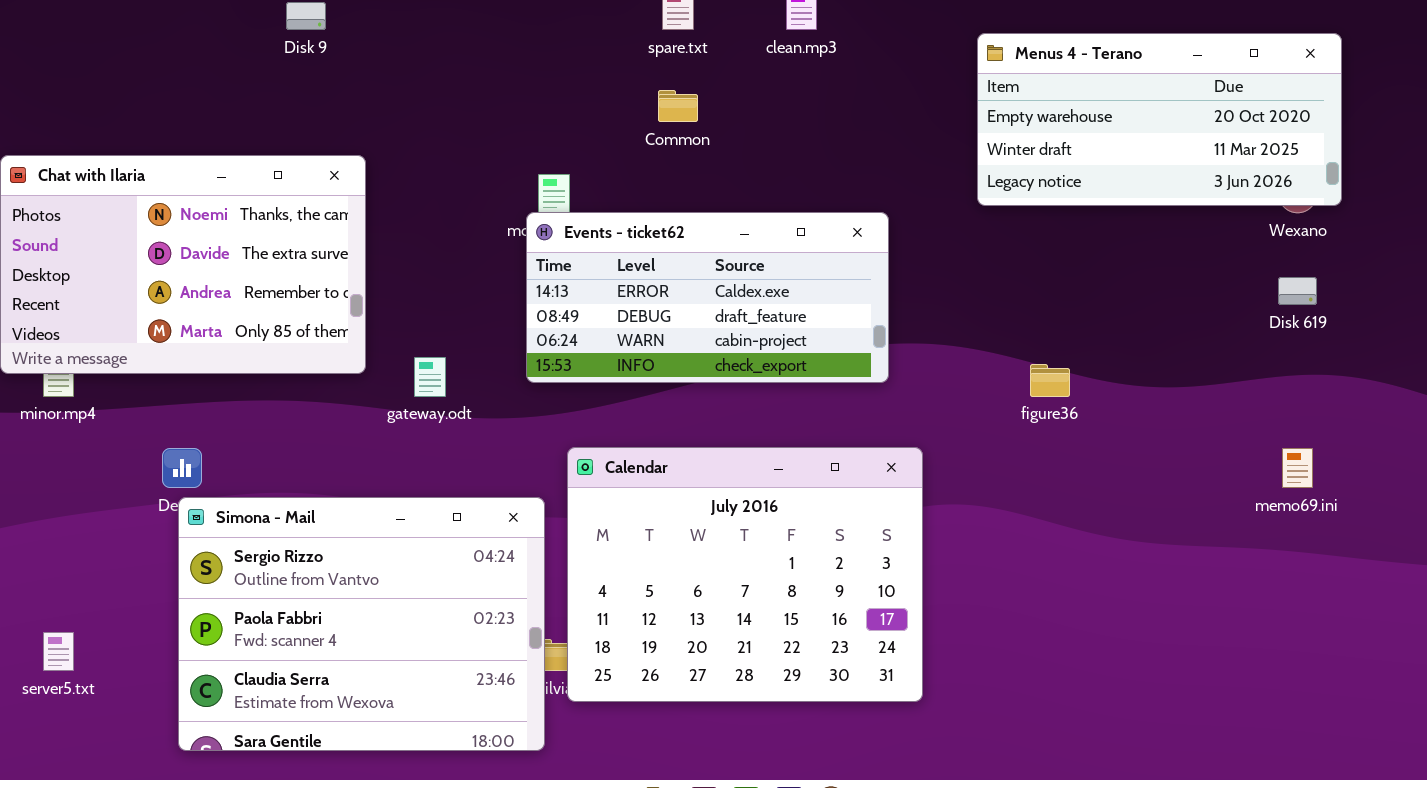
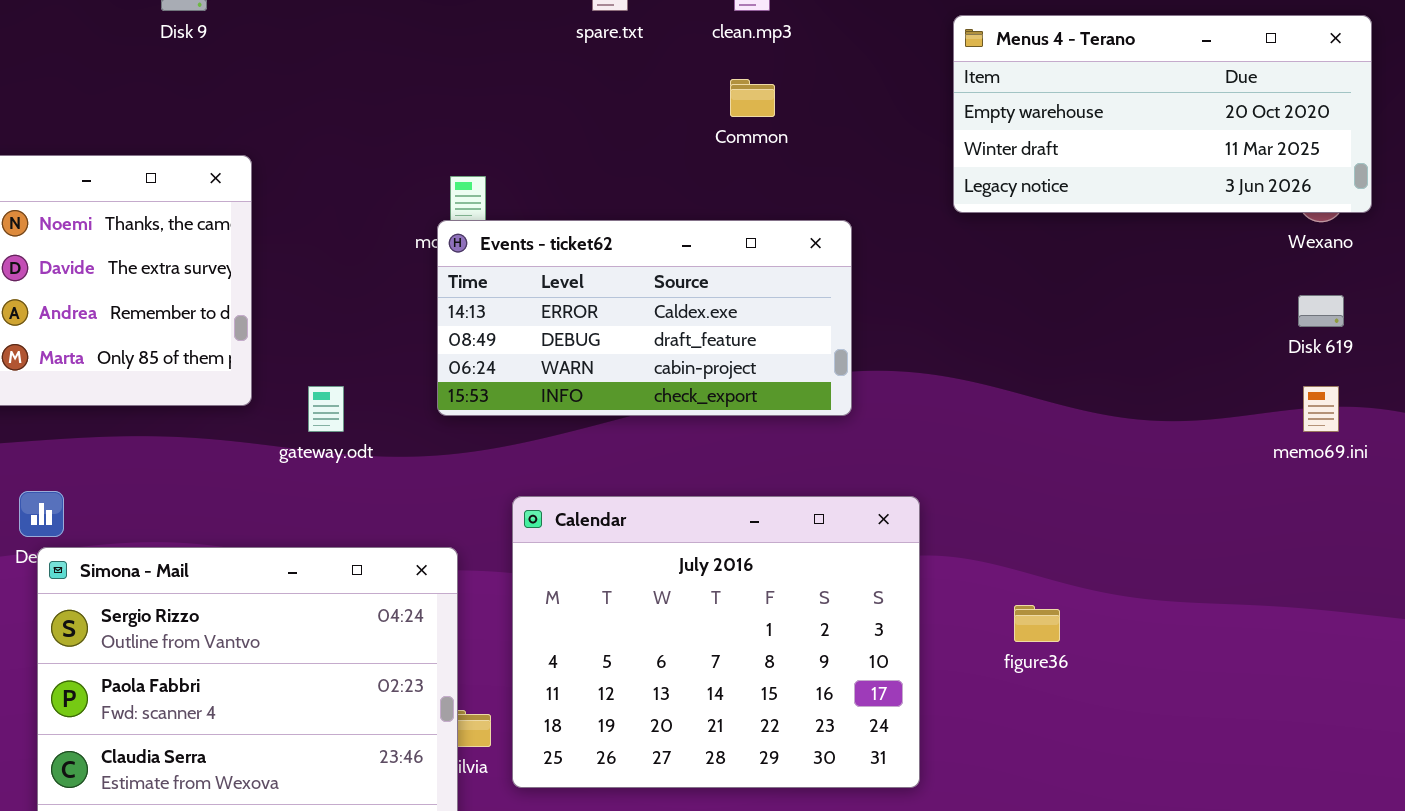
Common: [658,90,698,122] -> [730,79,775,117], moved
figure36: [1030,364,1070,397] -> [1014,605,1060,642], moved
Calendar: [567,447,923,702] -> [512,496,920,788], moved
memo69.ini: [1282,448,1313,488] -> [1303,386,1339,432], moved

